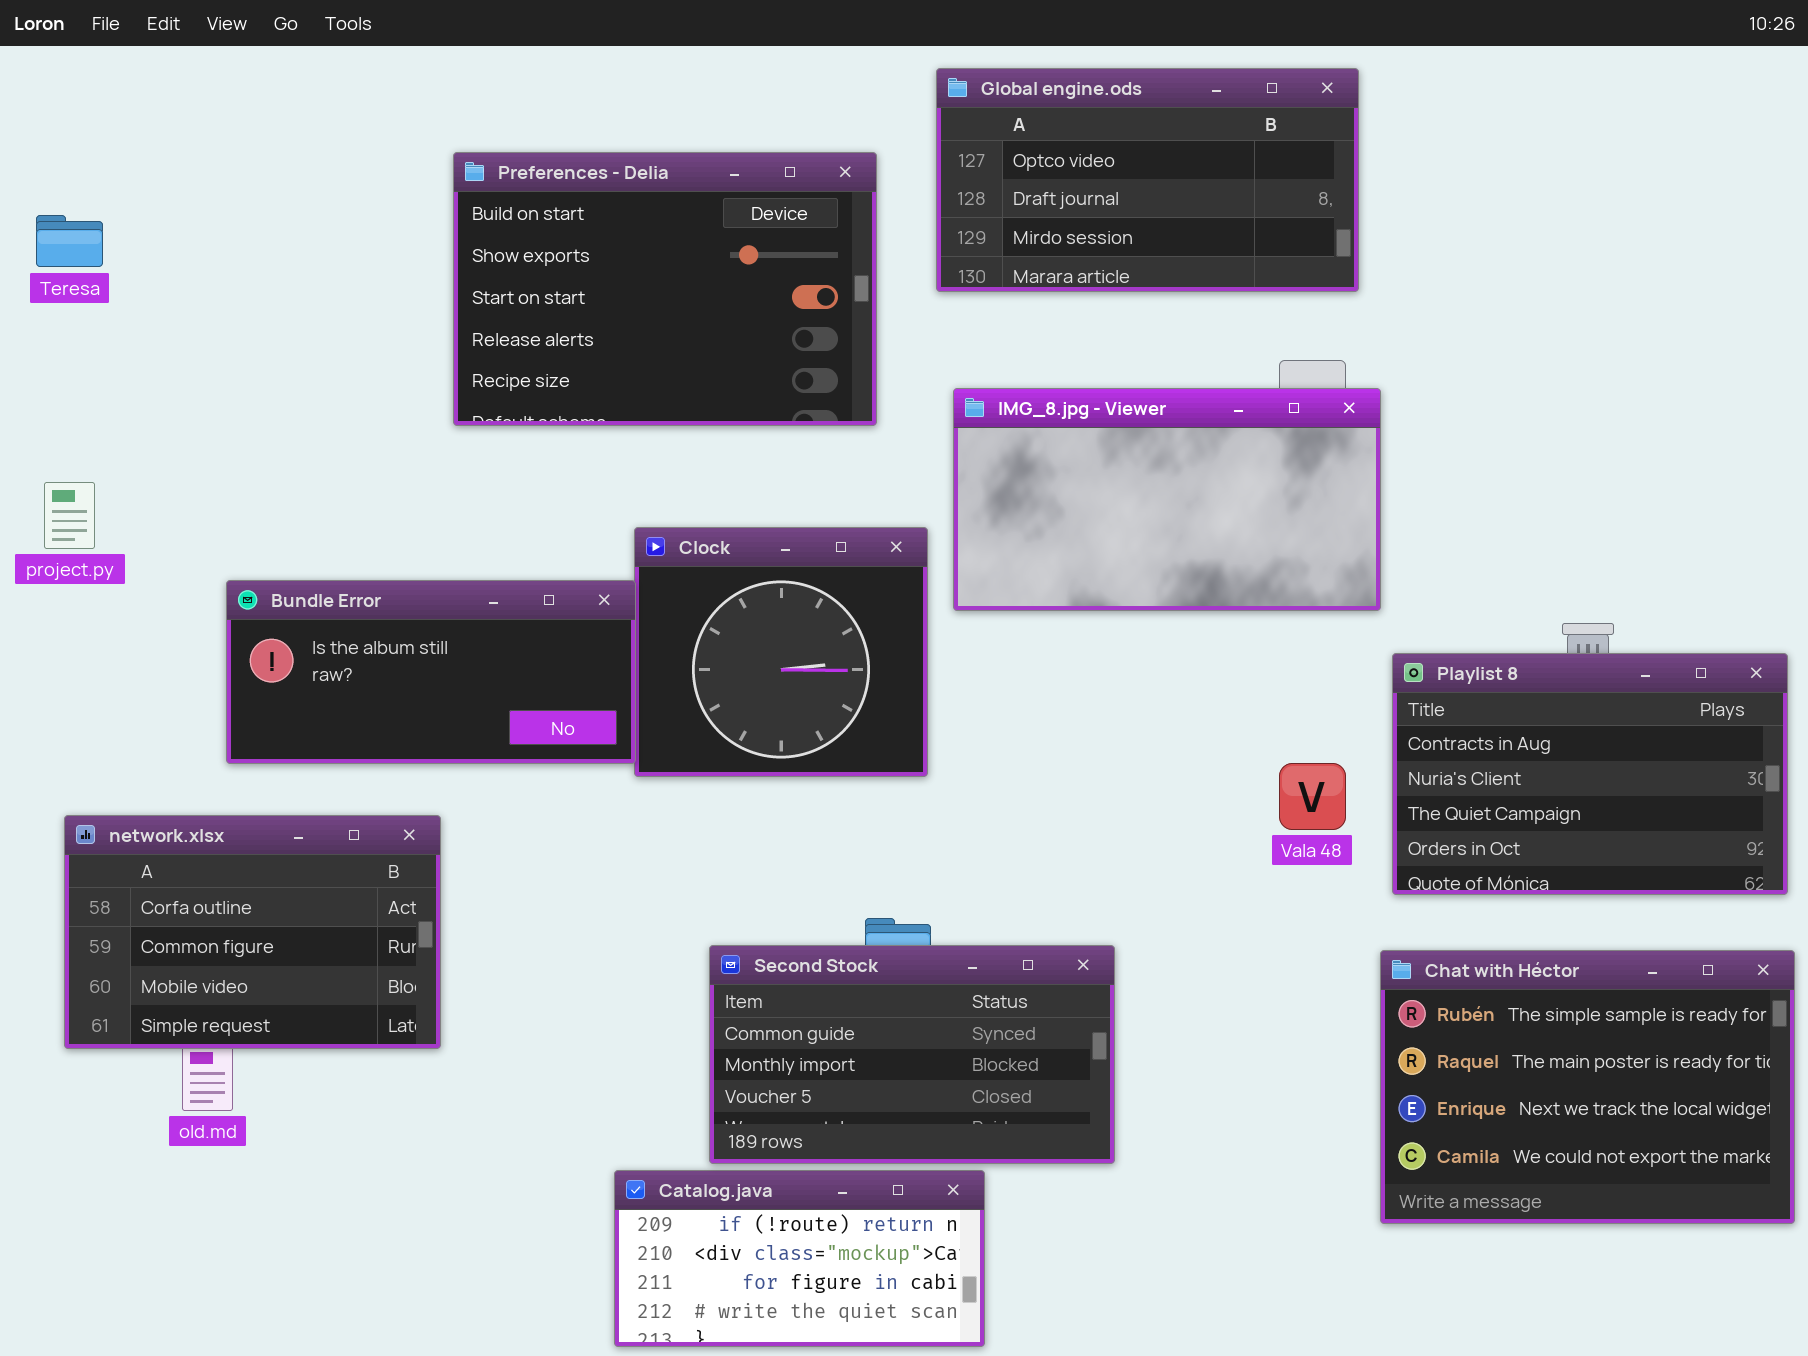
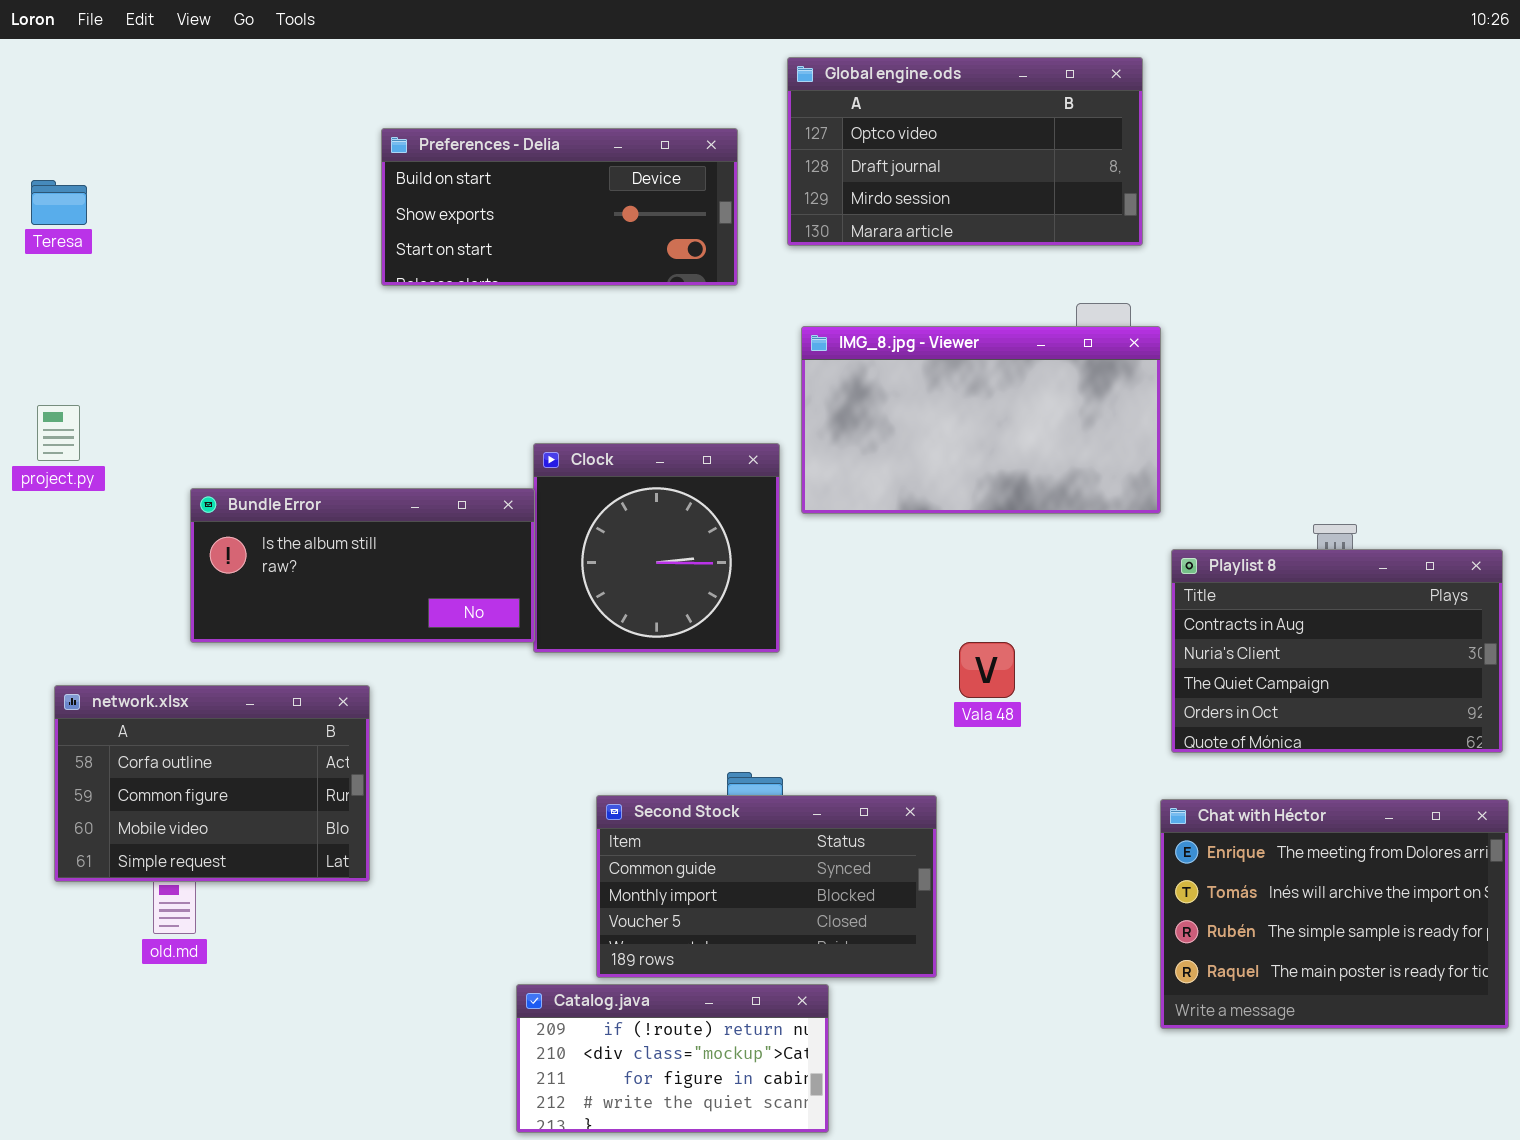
Preferences - Delia: [453,152,877,426] -> [381,128,738,286], resized
Vala 48: [1279,763,1346,830] -> [959,642,1015,698], moved
Chat with Héctor: [1380,950,1795,1224] -> [1160,799,1509,1029], scrolled up 2 rows

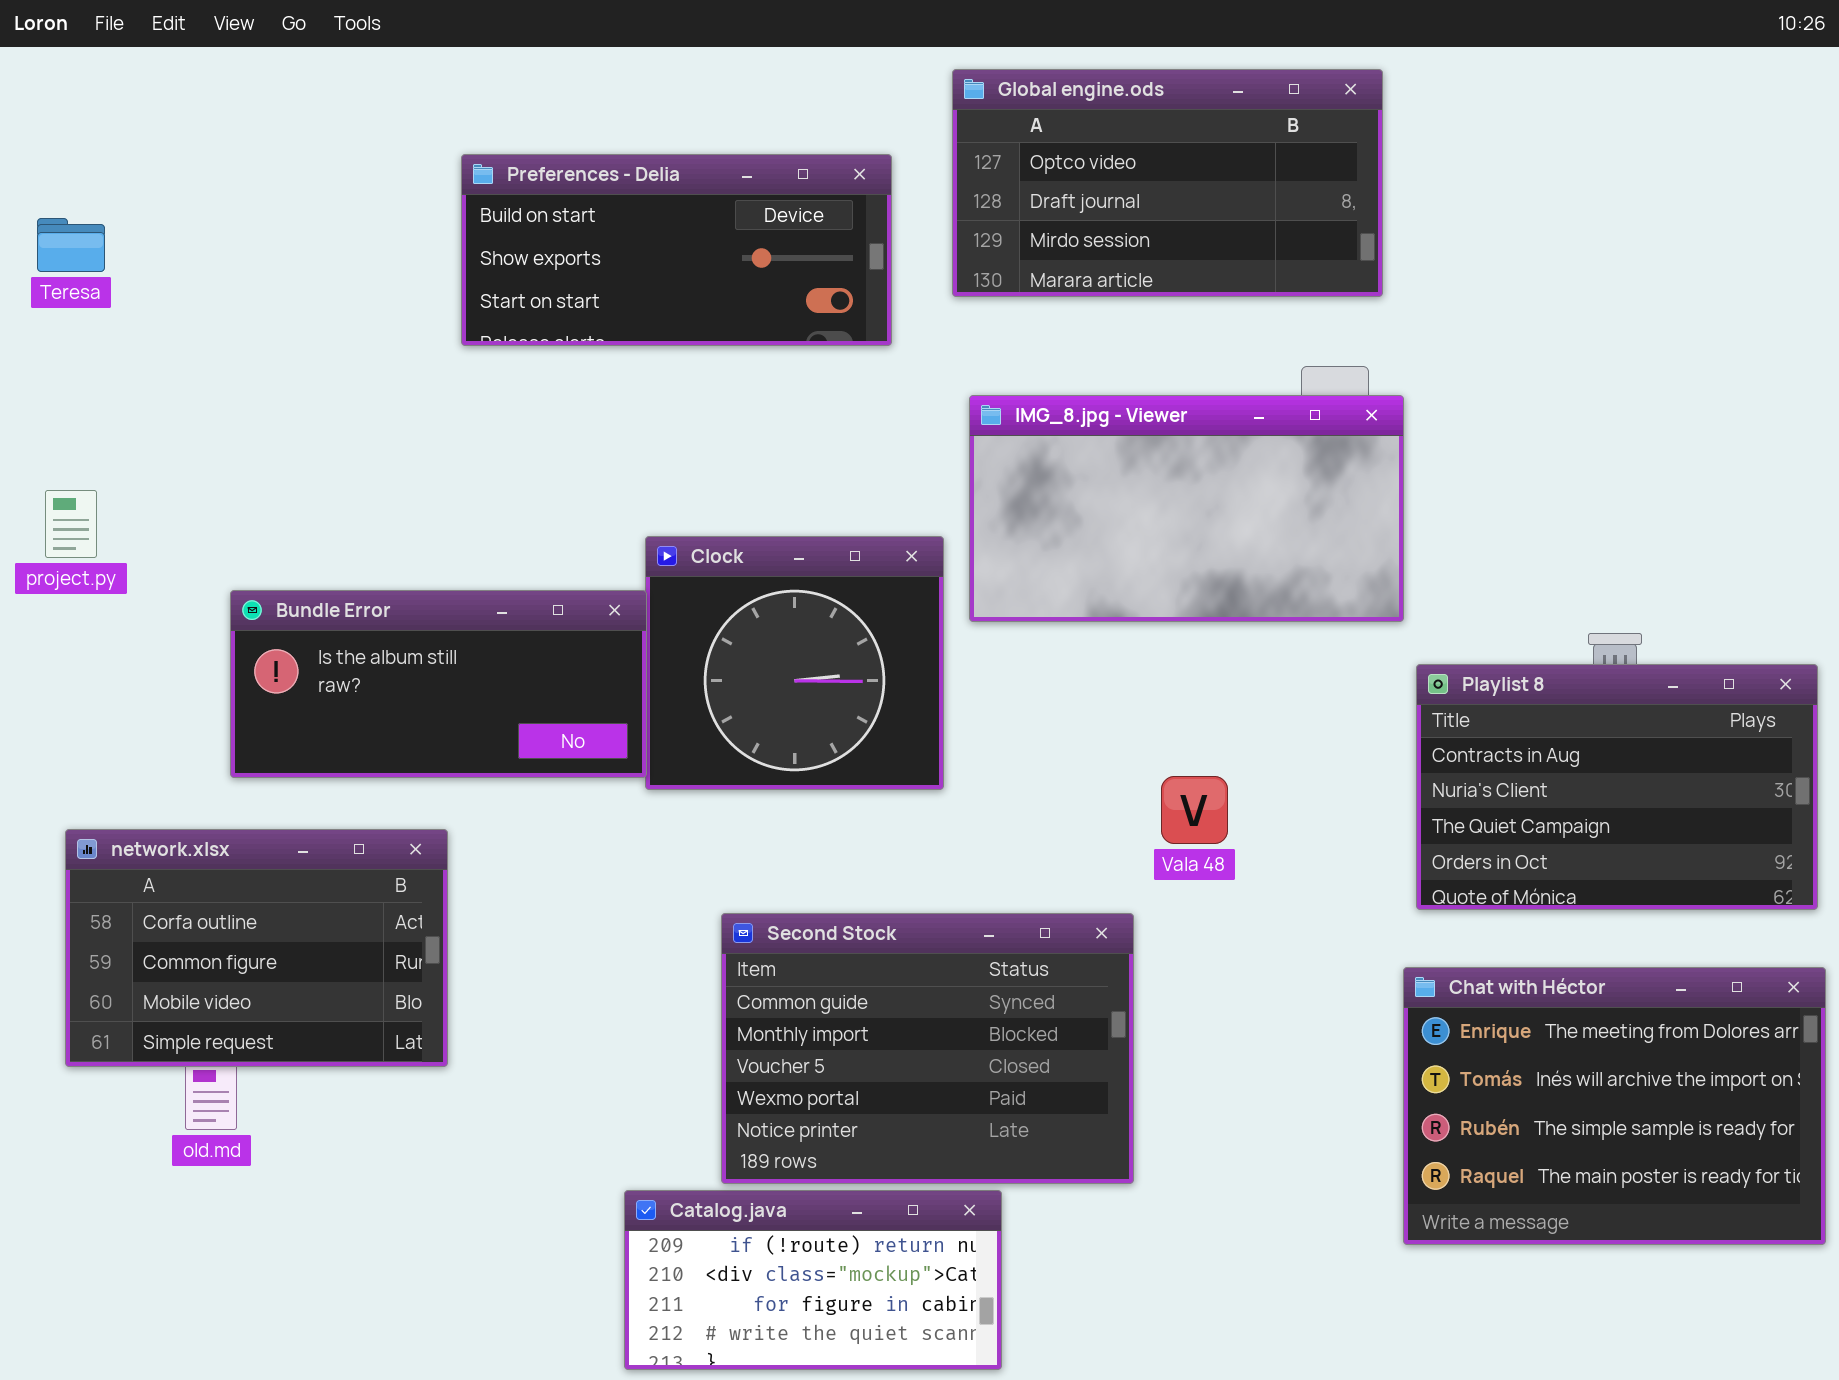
Second Stock: [596,795,937,978] -> [721,913,1134,1184], resized

